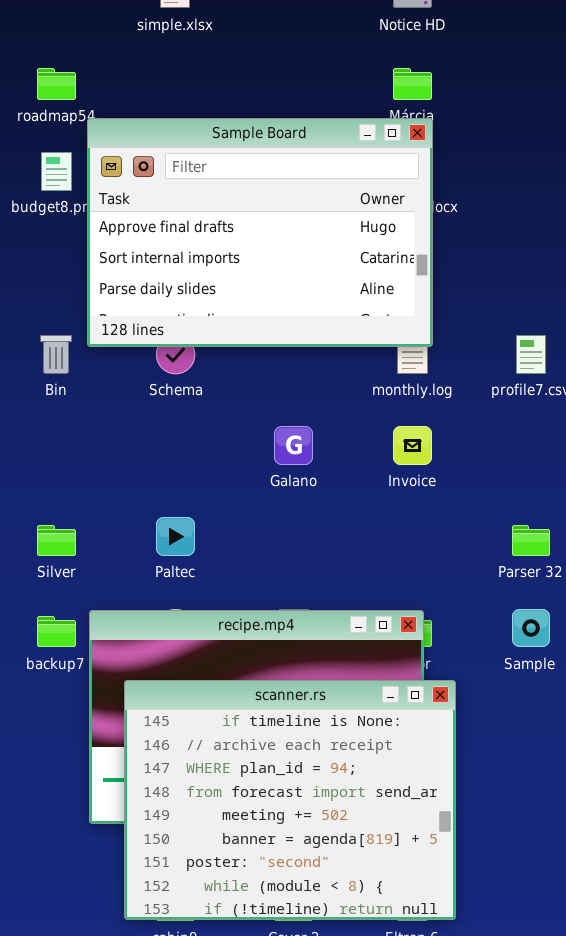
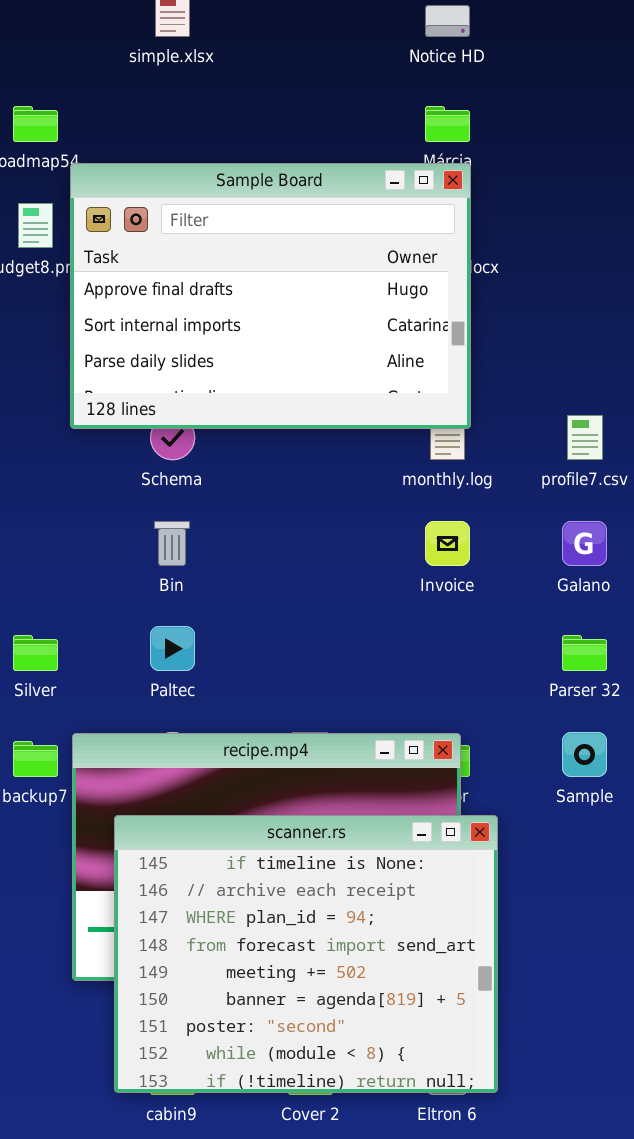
Bin: [40,335,72,374] -> [154,521,190,566], moved
Galano: [274,426,313,465] -> [562,521,607,566], moved

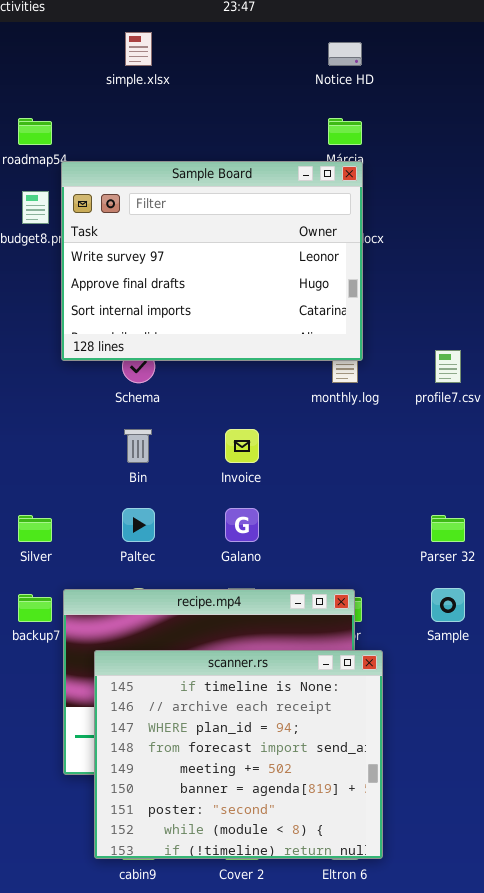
Sample Board: [70,163,471,429] -> [61,161,363,361], scrolled up 1 row
Invoice: [425,521,470,566] -> [225,429,259,463], moved
Galano: [562,521,607,566] -> [225,508,259,542], moved

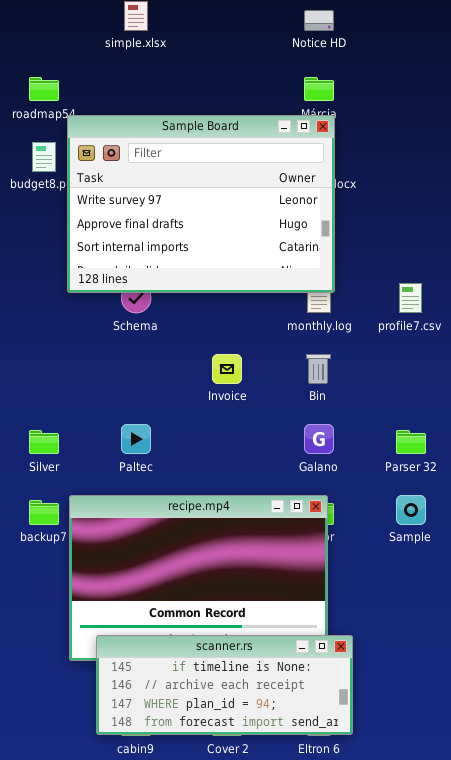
Bin: [124,429,152,463] -> [306,354,331,384], moved
Galano: [225,508,259,542] -> [304,424,334,454], moved
scanner.rs: [94,650,383,859] -> [96,635,353,735], resized

